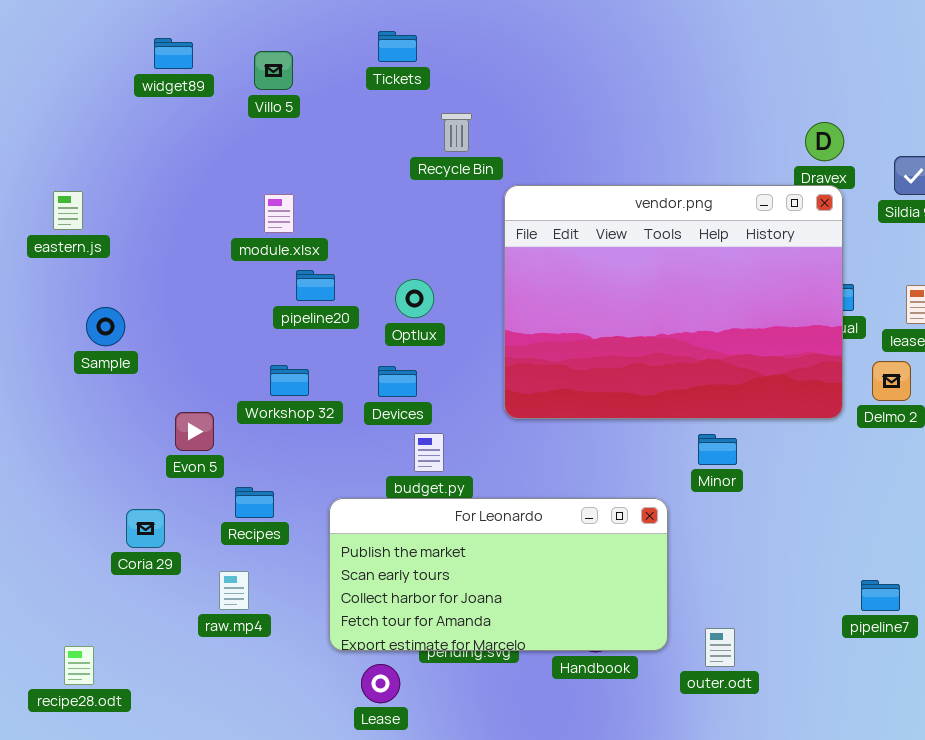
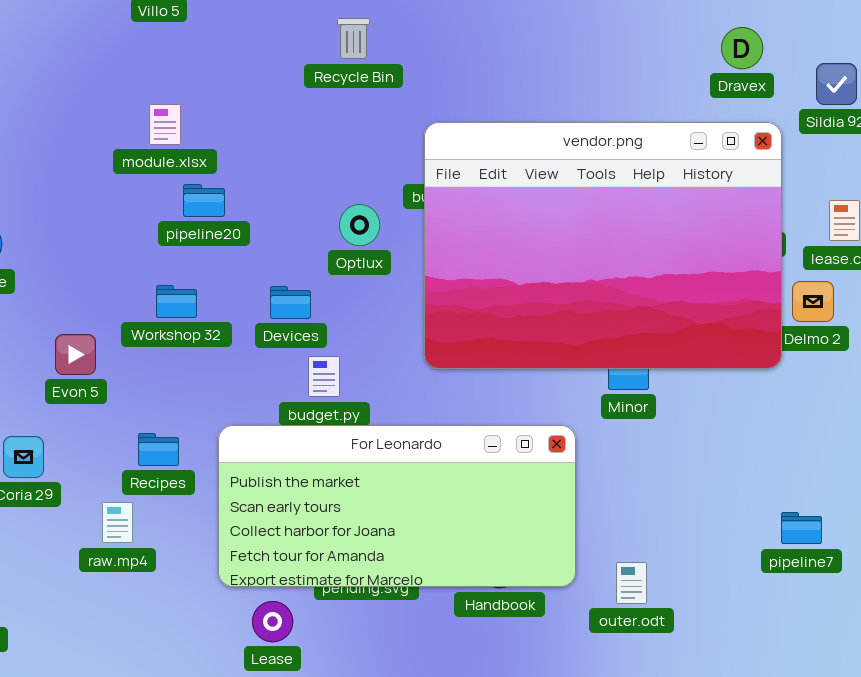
vendor.png: [504,185,843,419] -> [424,122,782,369], moved
Optlux: [395,279,434,318] -> [339,204,380,246], moved
Recipes: [235,487,274,518] -> [138,433,179,466], moved

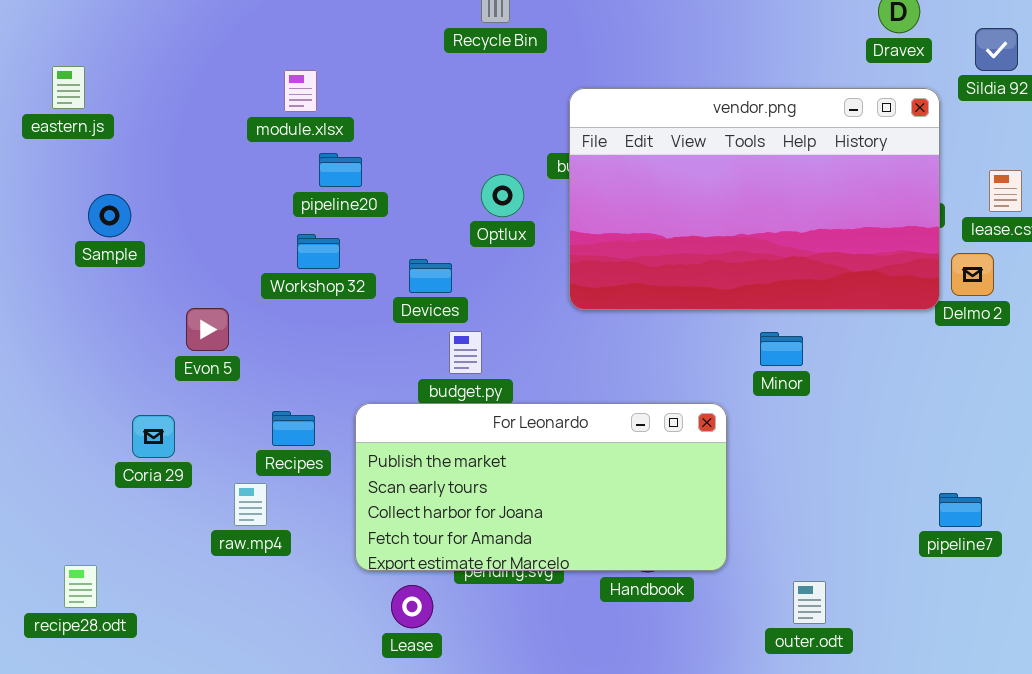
vendor.png: [424,122,782,369] -> [569,88,940,310], resized
Workshop 32: [156,285,197,318] -> [297,234,340,269], moved
outer.odt: [616,562,647,604] -> [793,581,826,624], moved

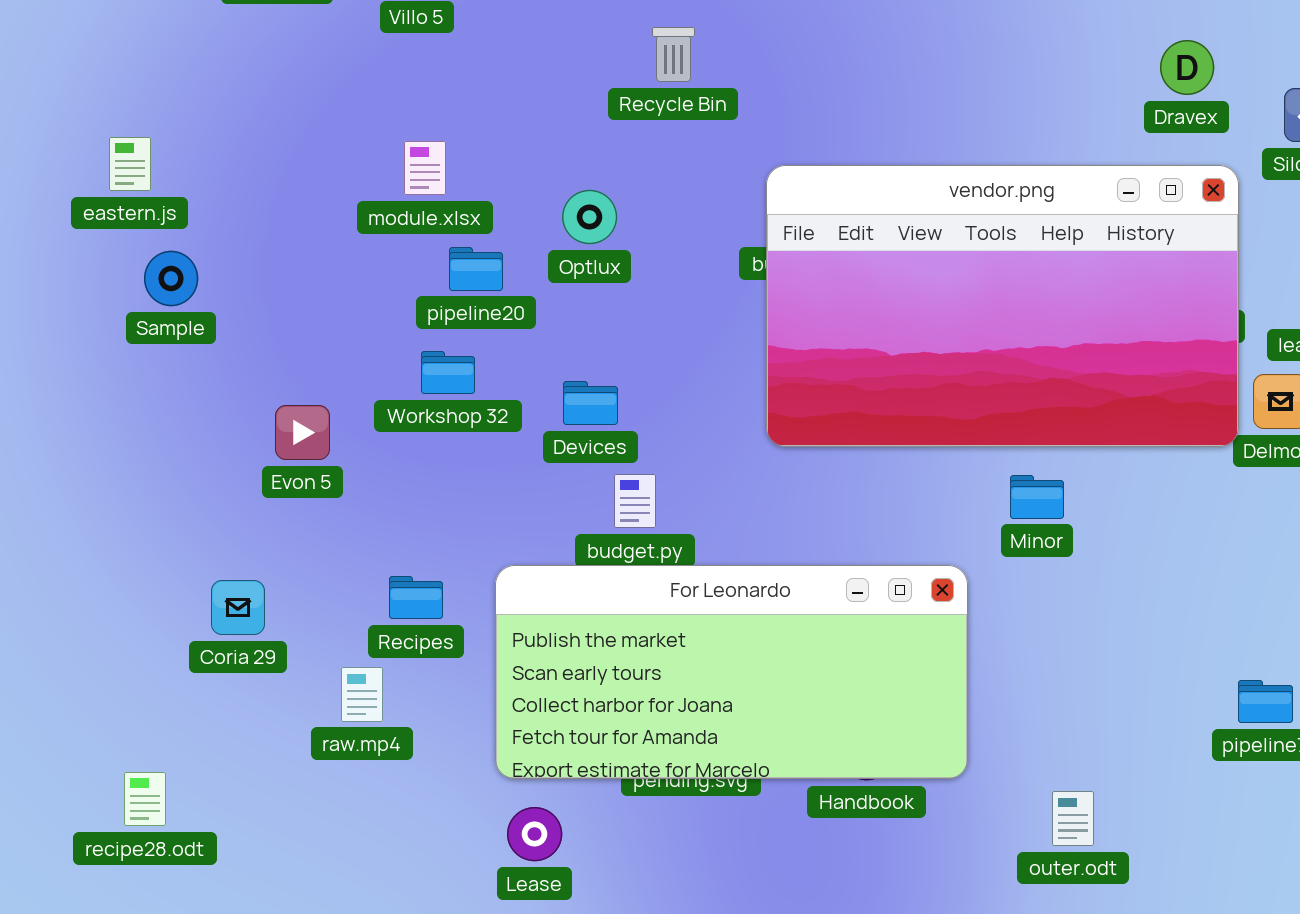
Optlux: [481,174,524,217] -> [562,190,617,244], moved
Sample: [88,194,131,237] -> [144,251,198,306], moved
Evon 5: [186,308,229,351] -> [275,405,330,460], moved
Lease: [391,585,433,628] -> [507,807,562,861], moved

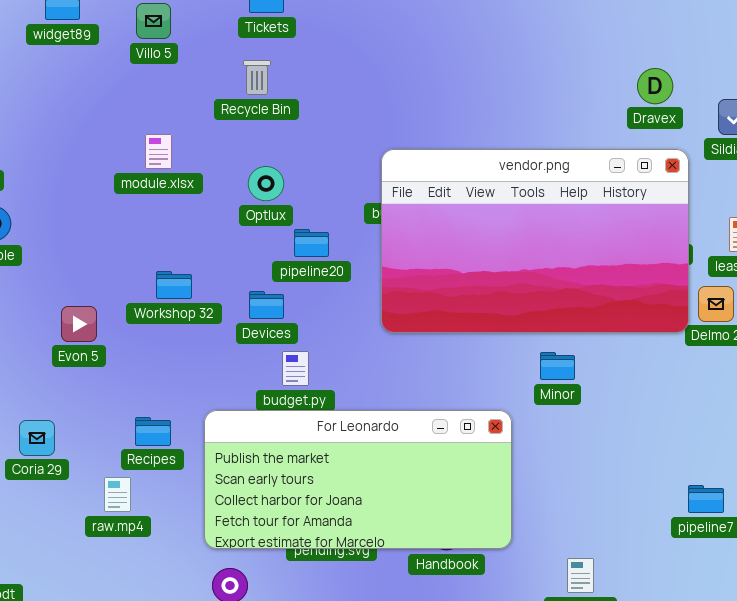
Recycle Bin: [652,27,695,82] -> [243,60,271,95], moved
pipeline20: [449,247,503,291] -> [294,229,329,257], moved

